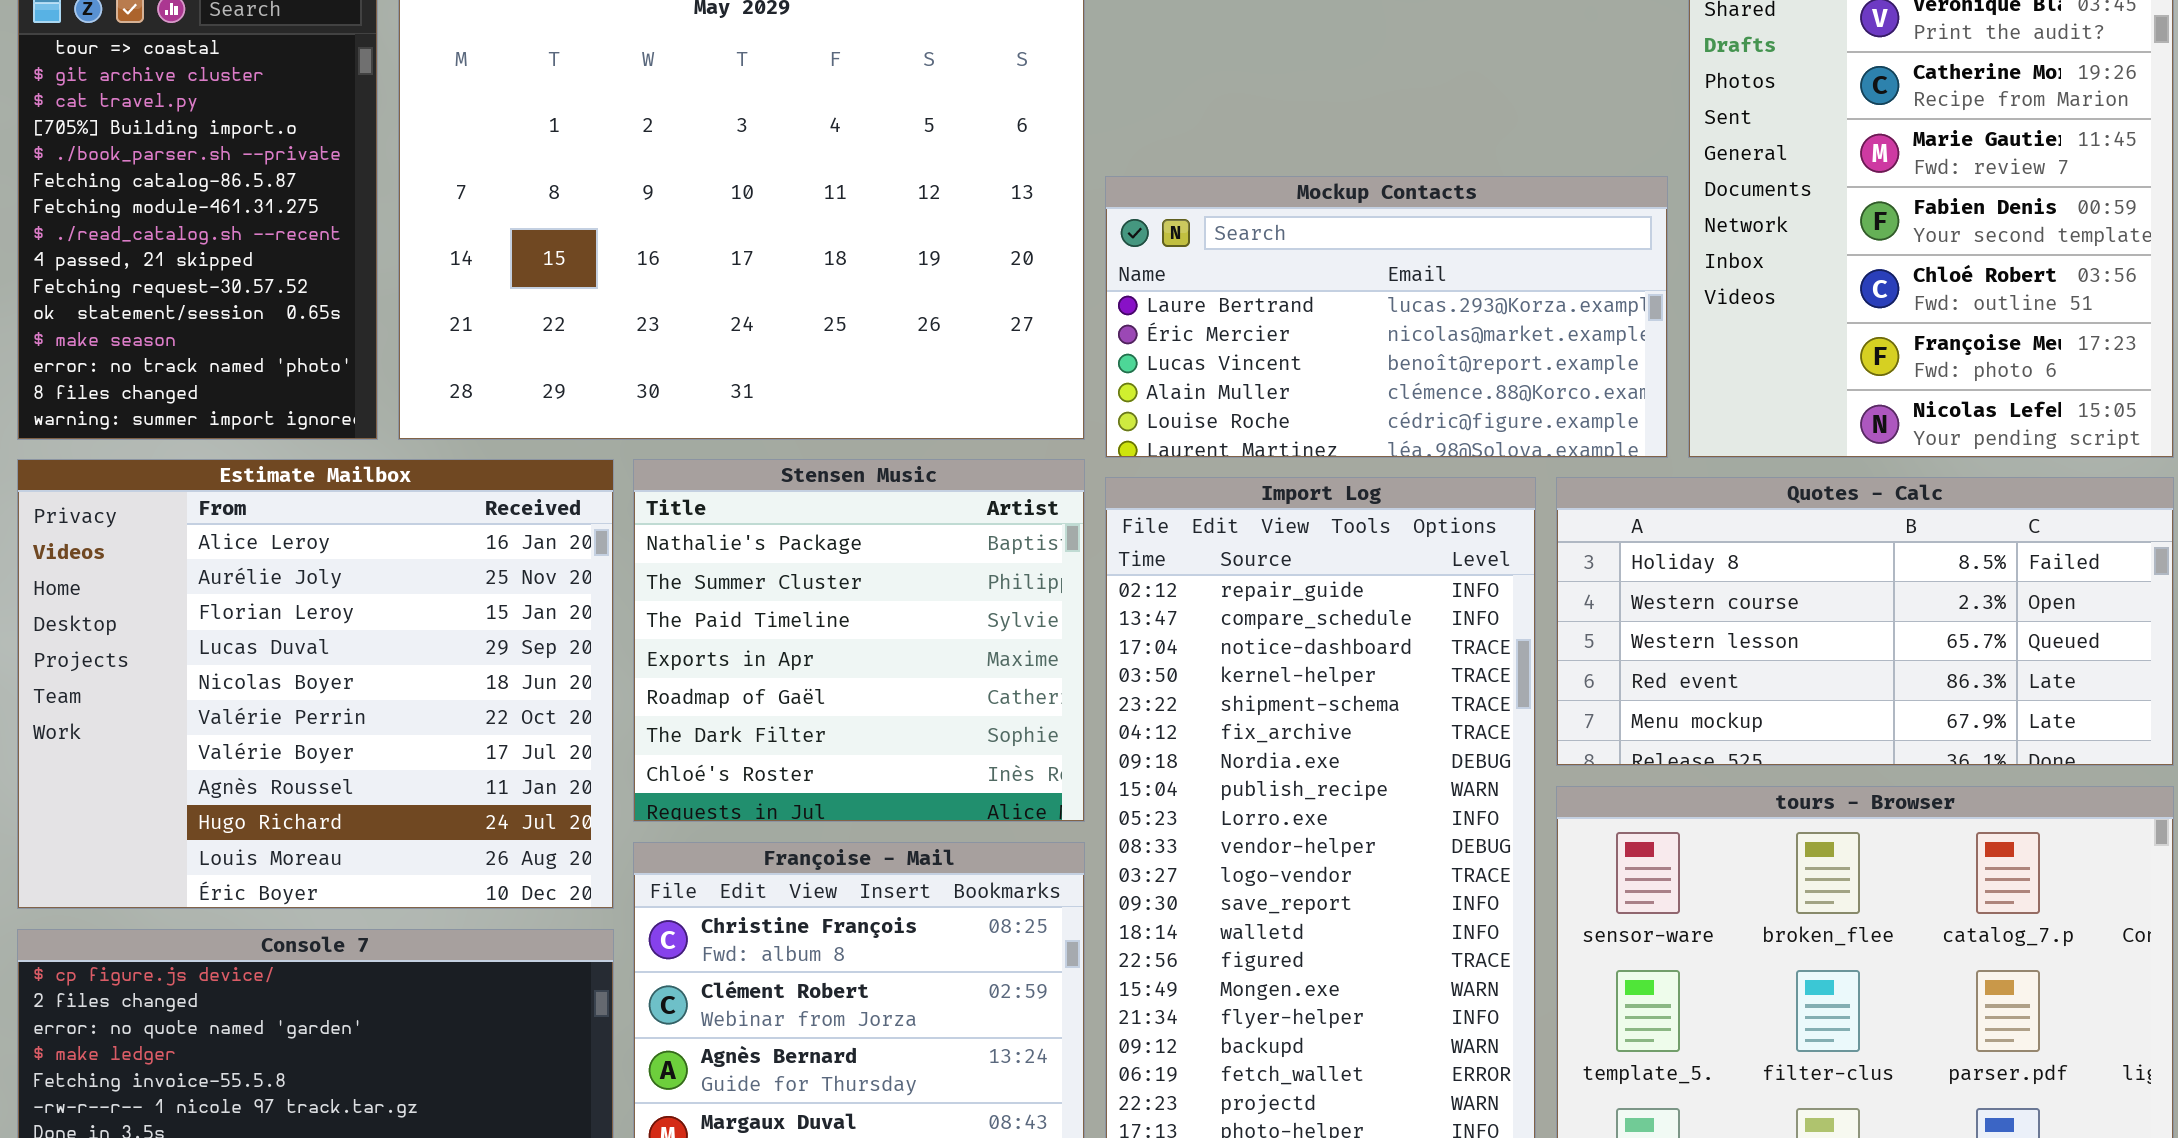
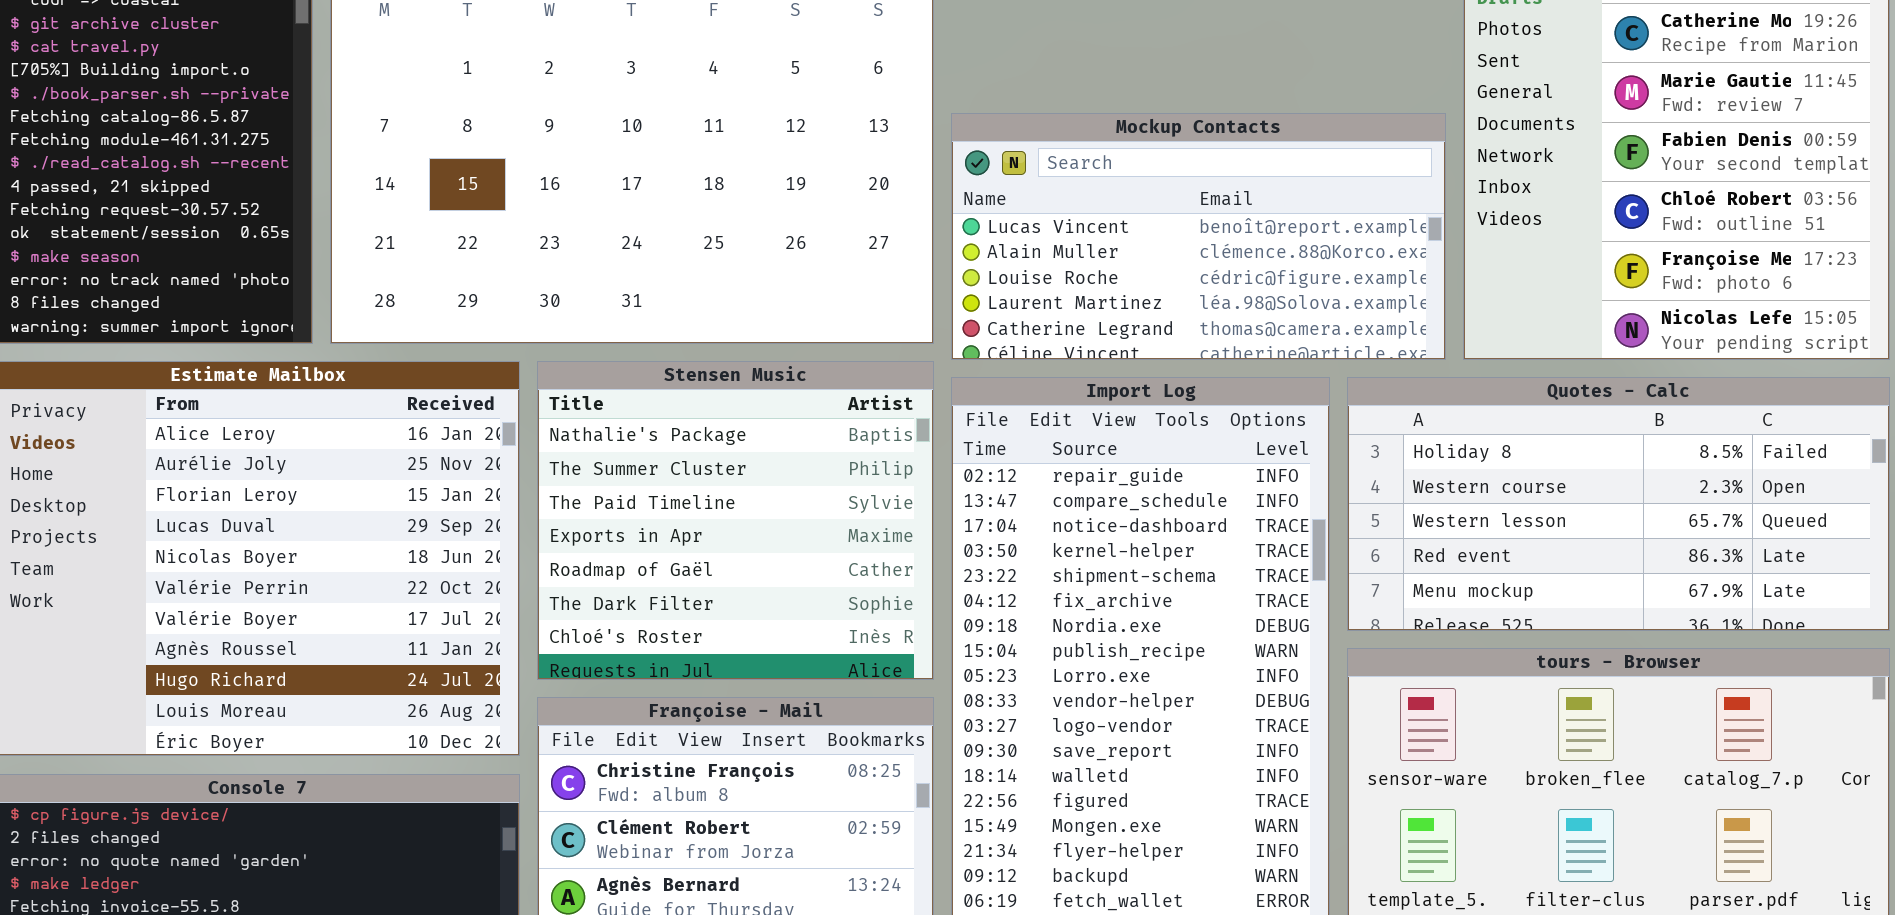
Mockup Contacts: [1105,176,1668,458] -> [951,113,1446,360], scrolled down 2 rows

